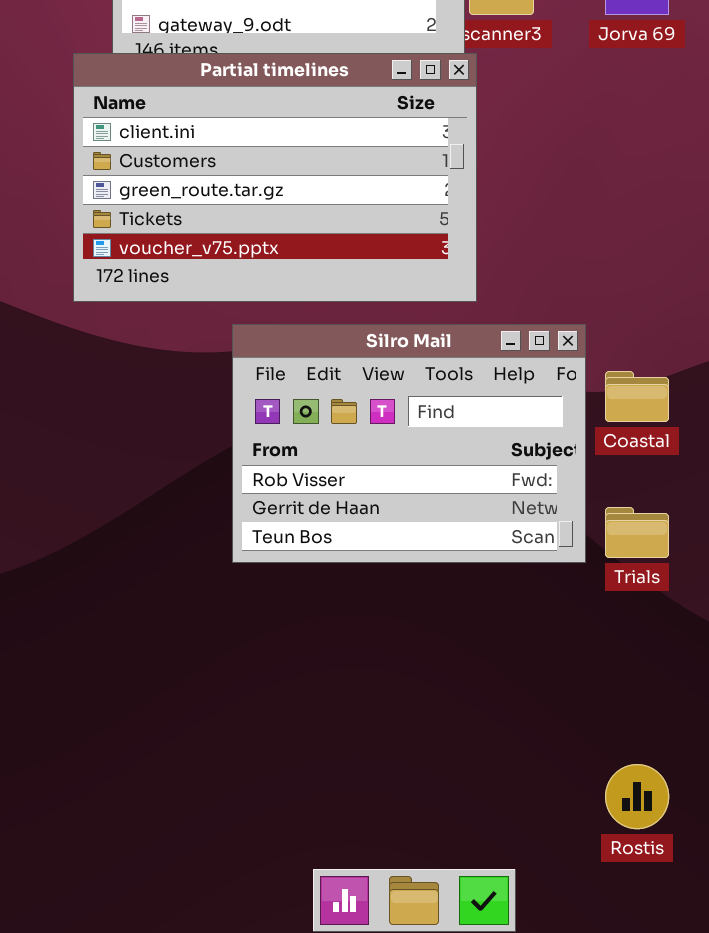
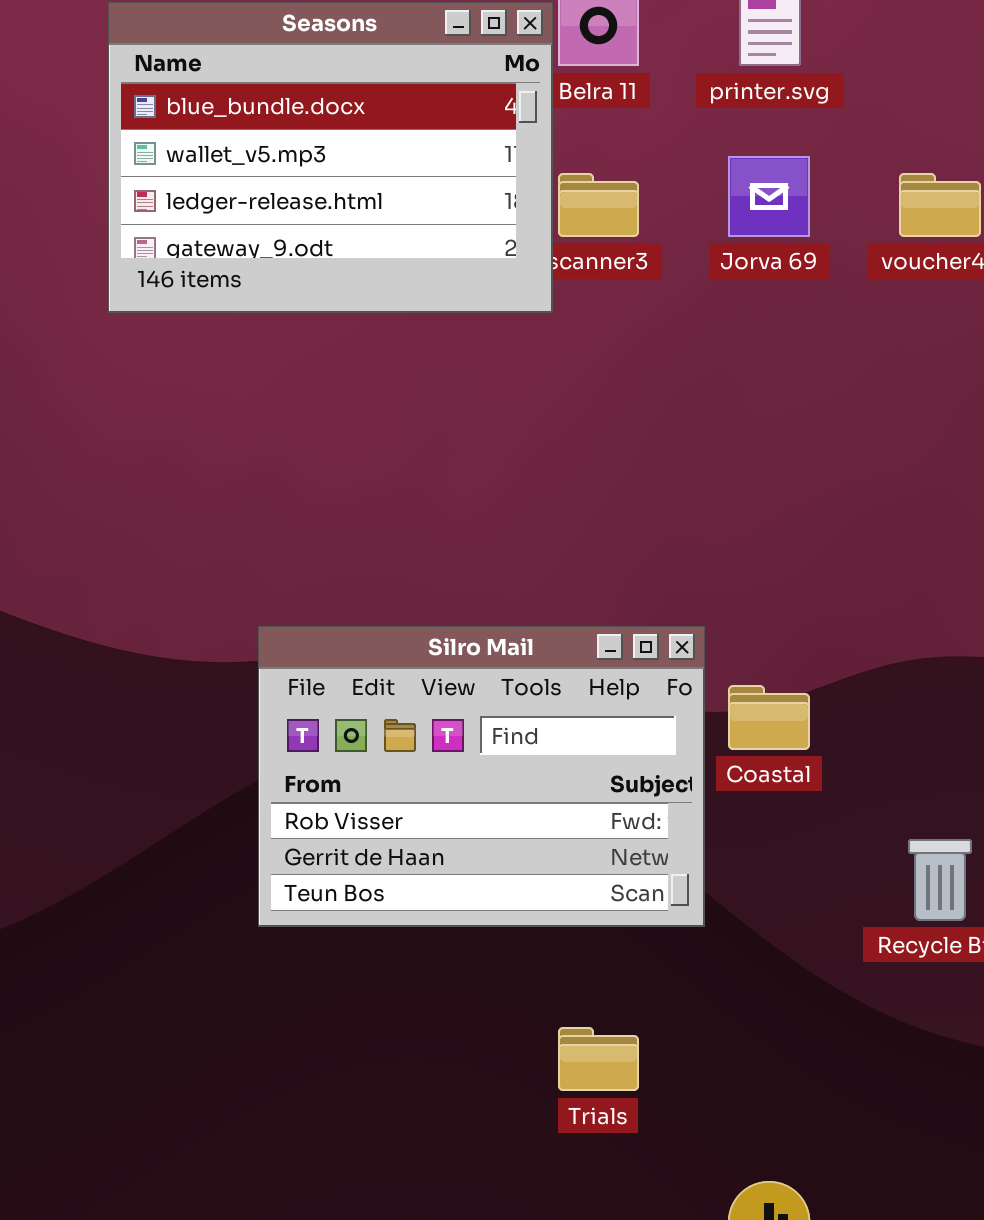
Partial timelines: [73,53,477,302] -> none, closed
Trials: [605,507,669,558] -> [558,1027,639,1091], moved

